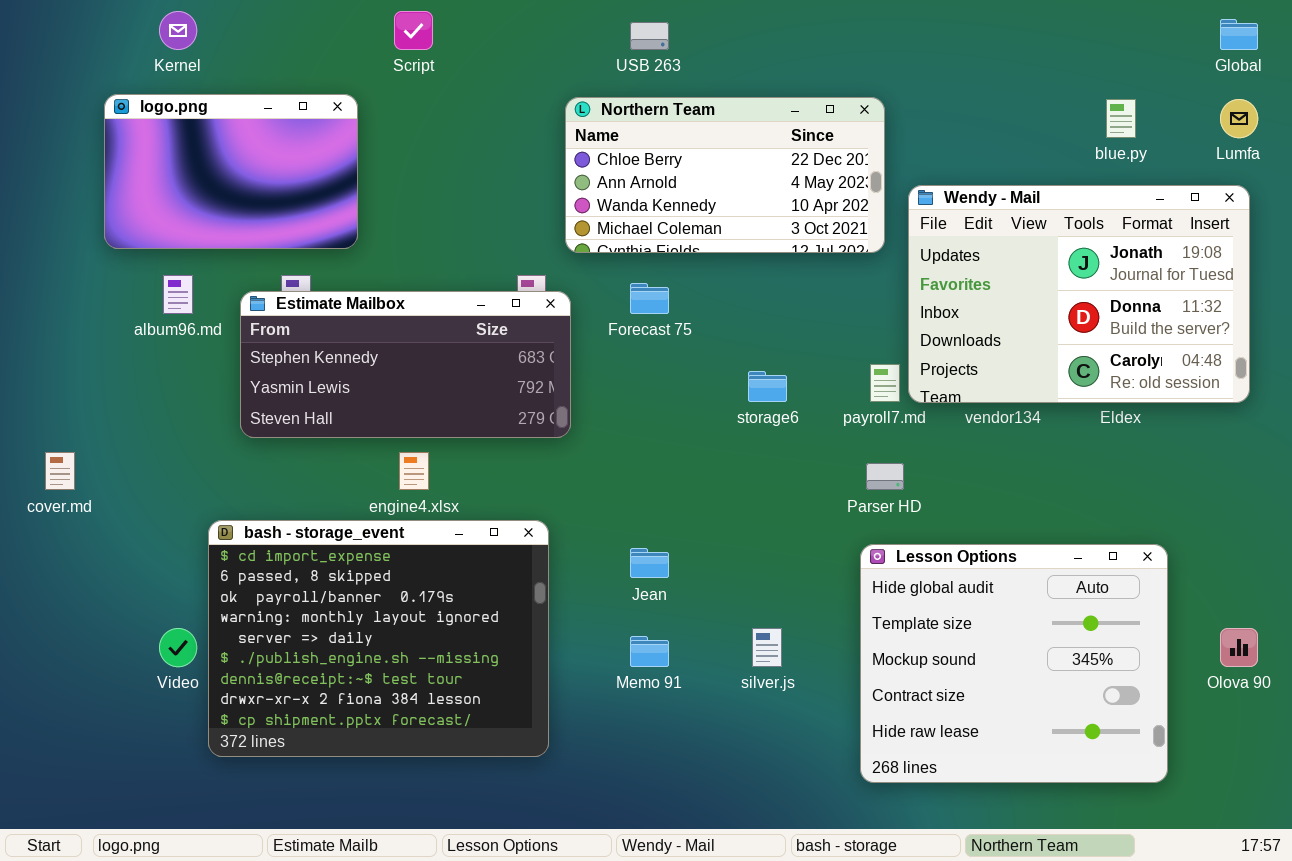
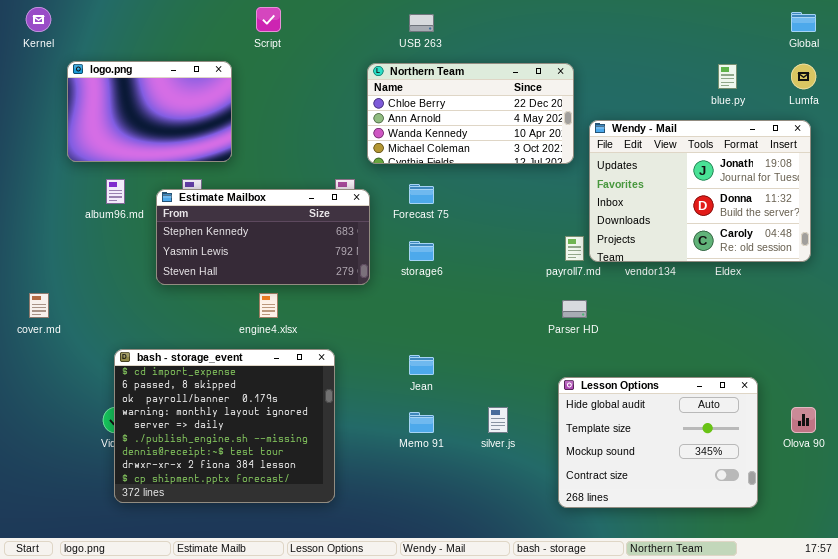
Kernel: [159,11,197,50] -> [26,7,51,32], moved
storage6: [748,371,787,402] -> [409,241,434,261], moved
bash - storage_event: [208,520,549,757] -> [114,349,335,503], moved
Lesson Options: [860,544,1168,783] -> [558,377,758,508], resized

